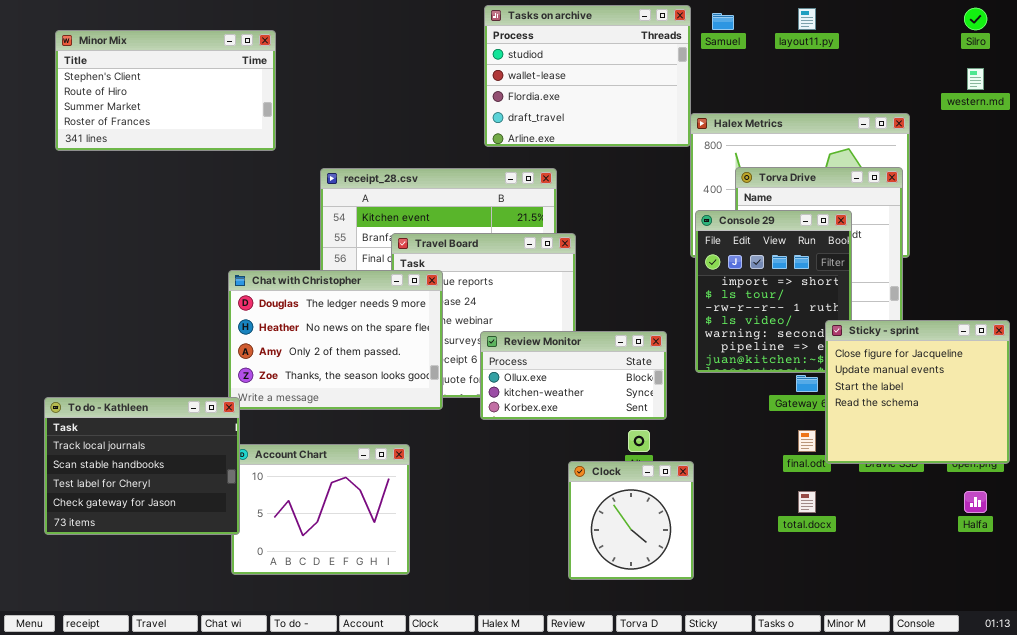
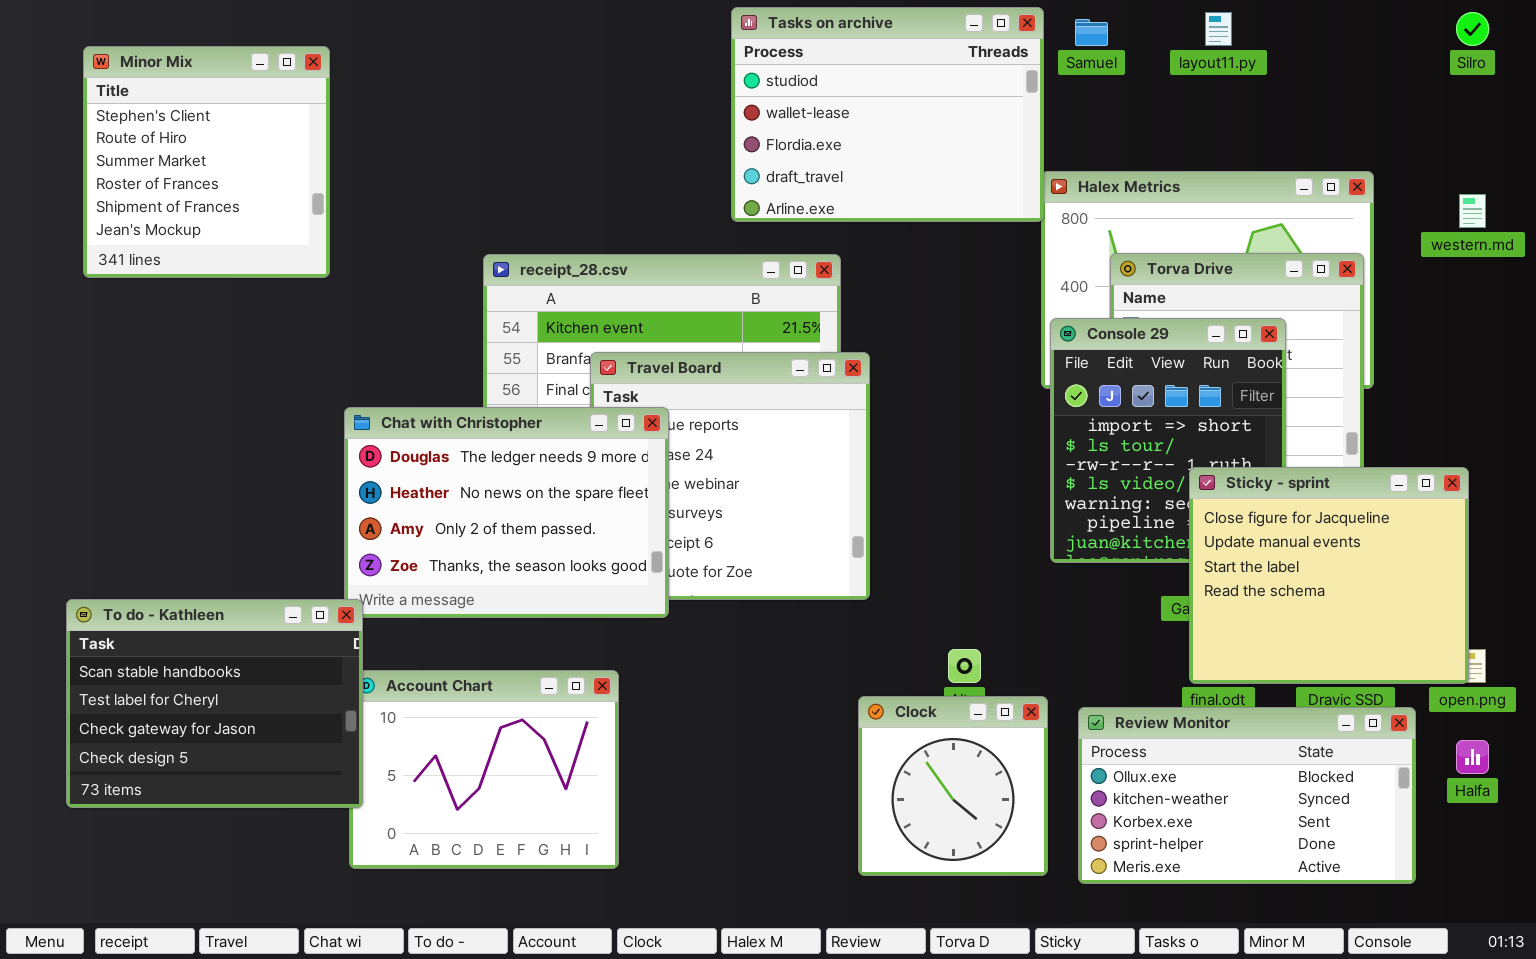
Minor Mix: [55,30,276,151] -> [83,46,330,278], resized
western.md: [967,68,984,90] -> [1459,194,1486,228], moved
Sticky - sprint: [825,320,1010,464] -> [1189,467,1469,684], moved
Review Monitor: [480,331,667,420] -> [1078,707,1416,884], moved, resized
To do - Kathleen: [44,397,240,535] -> [66,599,363,808], scrolled down 1 row

